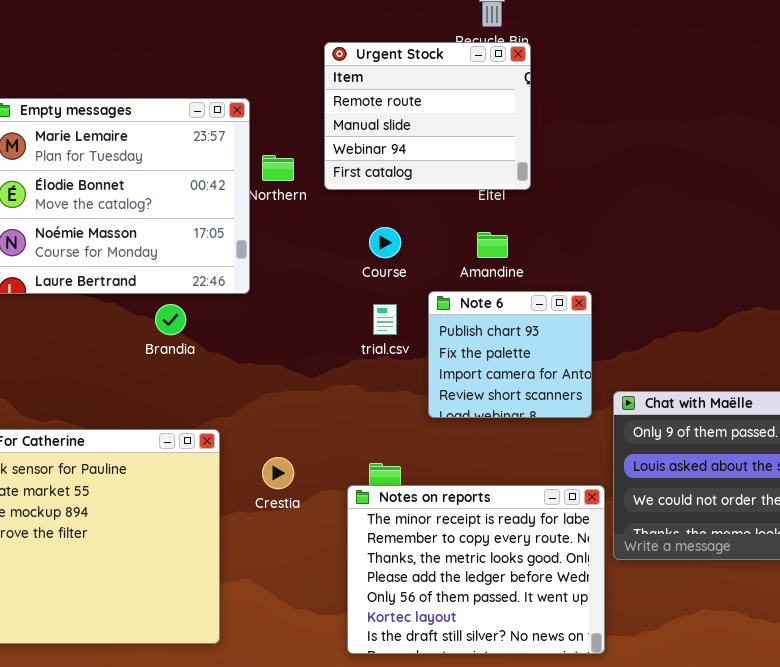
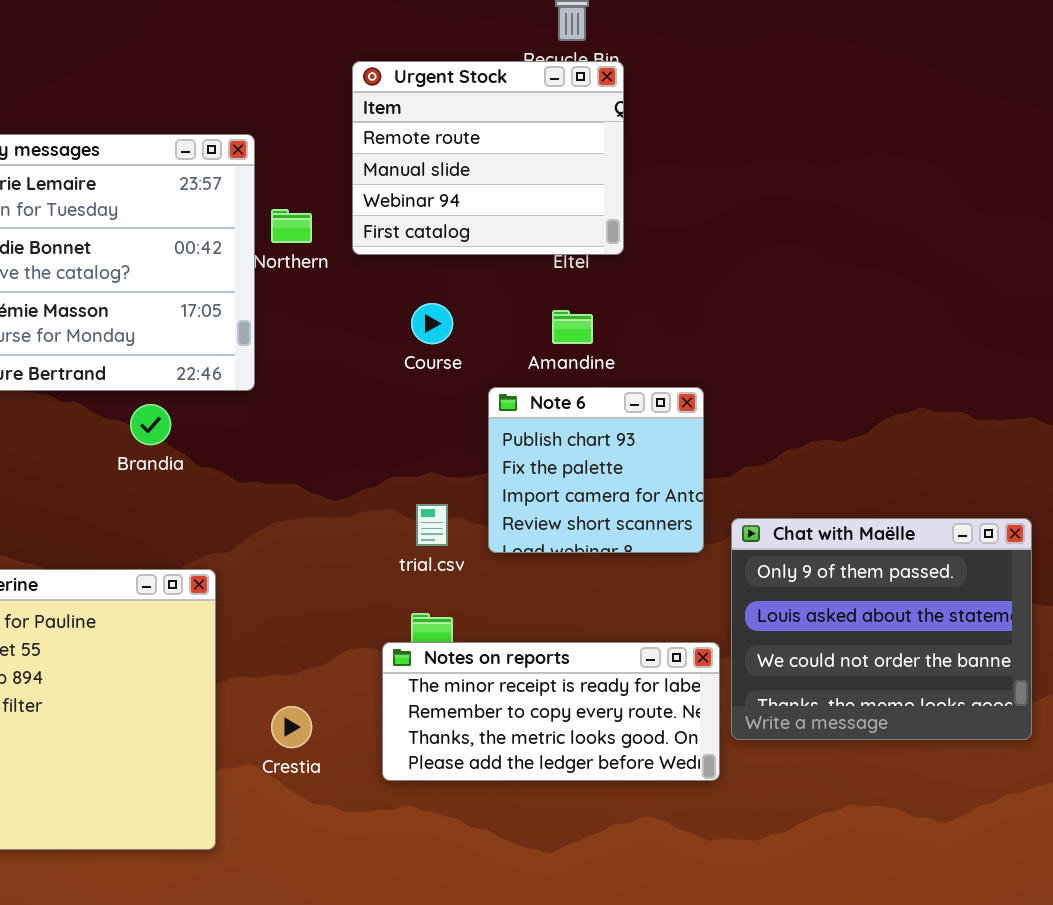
trial.csv: [373,304,397,335] -> [416,504,448,546], moved
Crestia: [262,457,294,489] -> [271,706,312,748], moved
Notes on reports: [347,485,605,654] -> [382,642,720,781], resized

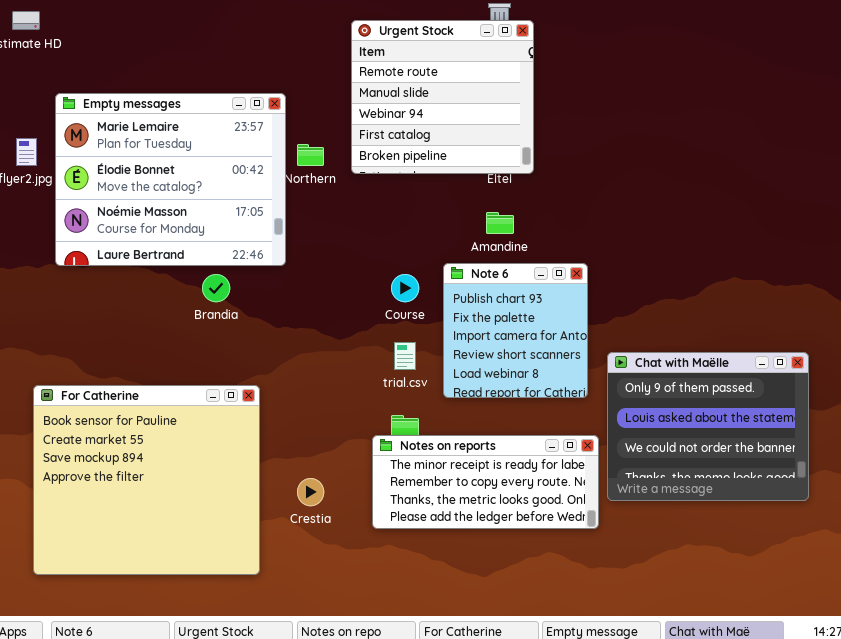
Urgent Stock: [352,61,624,255] -> [351,20,534,174], resized
Course: [411,303,453,344] -> [391,274,419,302], moved
Note 6: [488,387,704,553] -> [443,263,588,398], resized

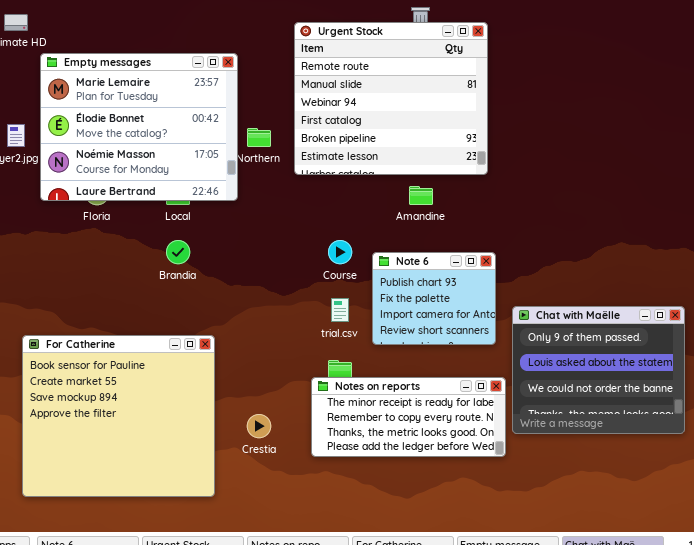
Urgent Stock: [351,20,534,174] -> [294,22,488,175], resized
Empty messages: [55,93,286,266] -> [40,53,238,201], moved
Note 6: [443,263,588,398] -> [372,252,496,345], resized

